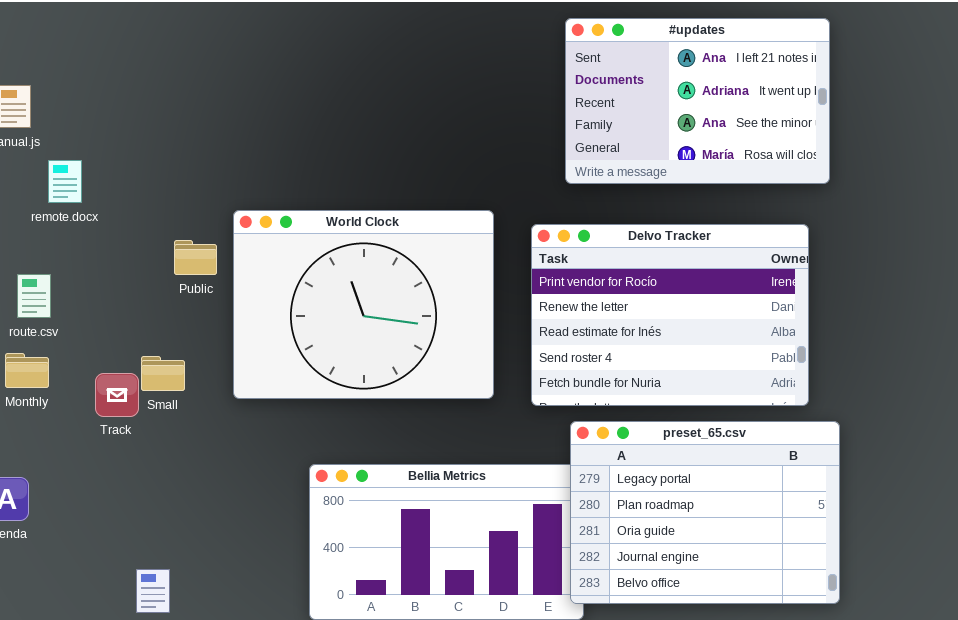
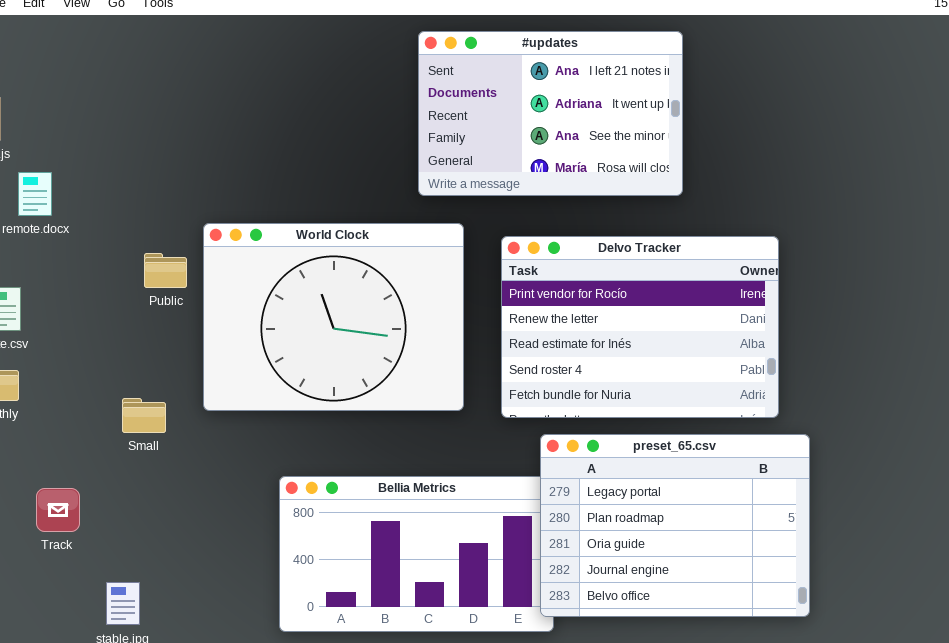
#updates: [565,18,830,184] -> [418,31,683,196], moved
Small: [141,356,185,391] -> [122,398,166,433], moved
Track: [95,373,139,417] -> [36,488,80,532], moved

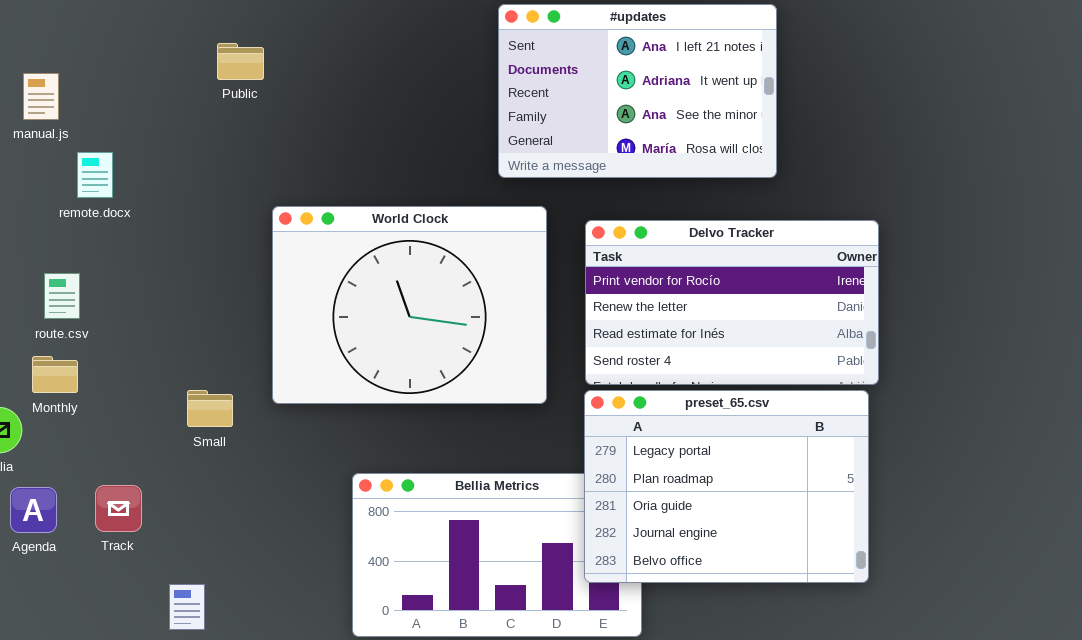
Delvo Tracker: [501,236,779,418] -> [585,220,879,385], resized
Public: [144,253,187,288] -> [217,43,264,80], moved
preset_65.csv: [540,434,810,617] -> [584,390,869,583], moved

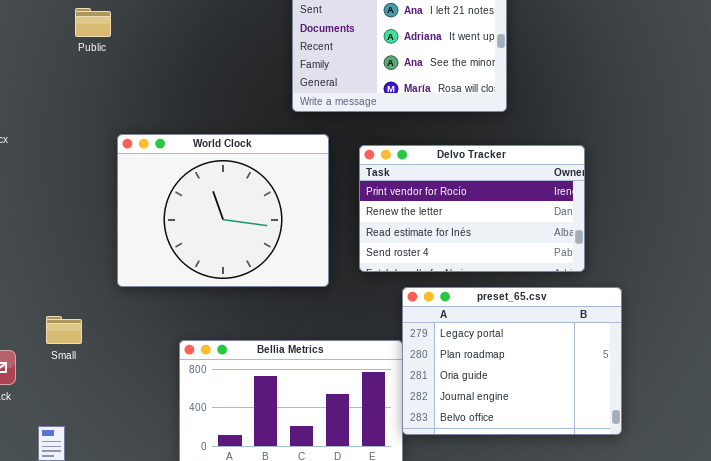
Small: [187,390,233,427] -> [46,316,82,344], moved
preset_65.csv: [584,390,869,583] -> [402,287,622,435], moved

